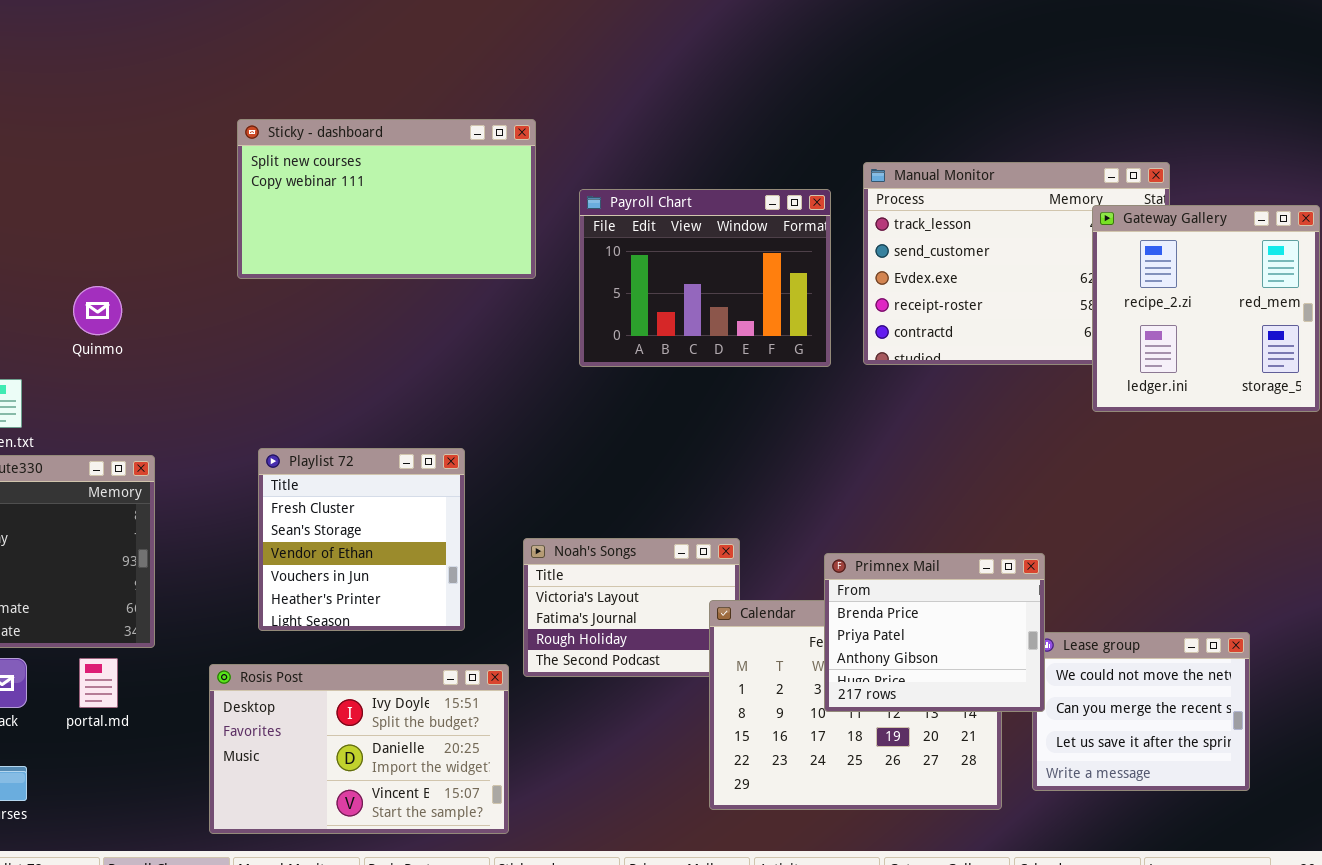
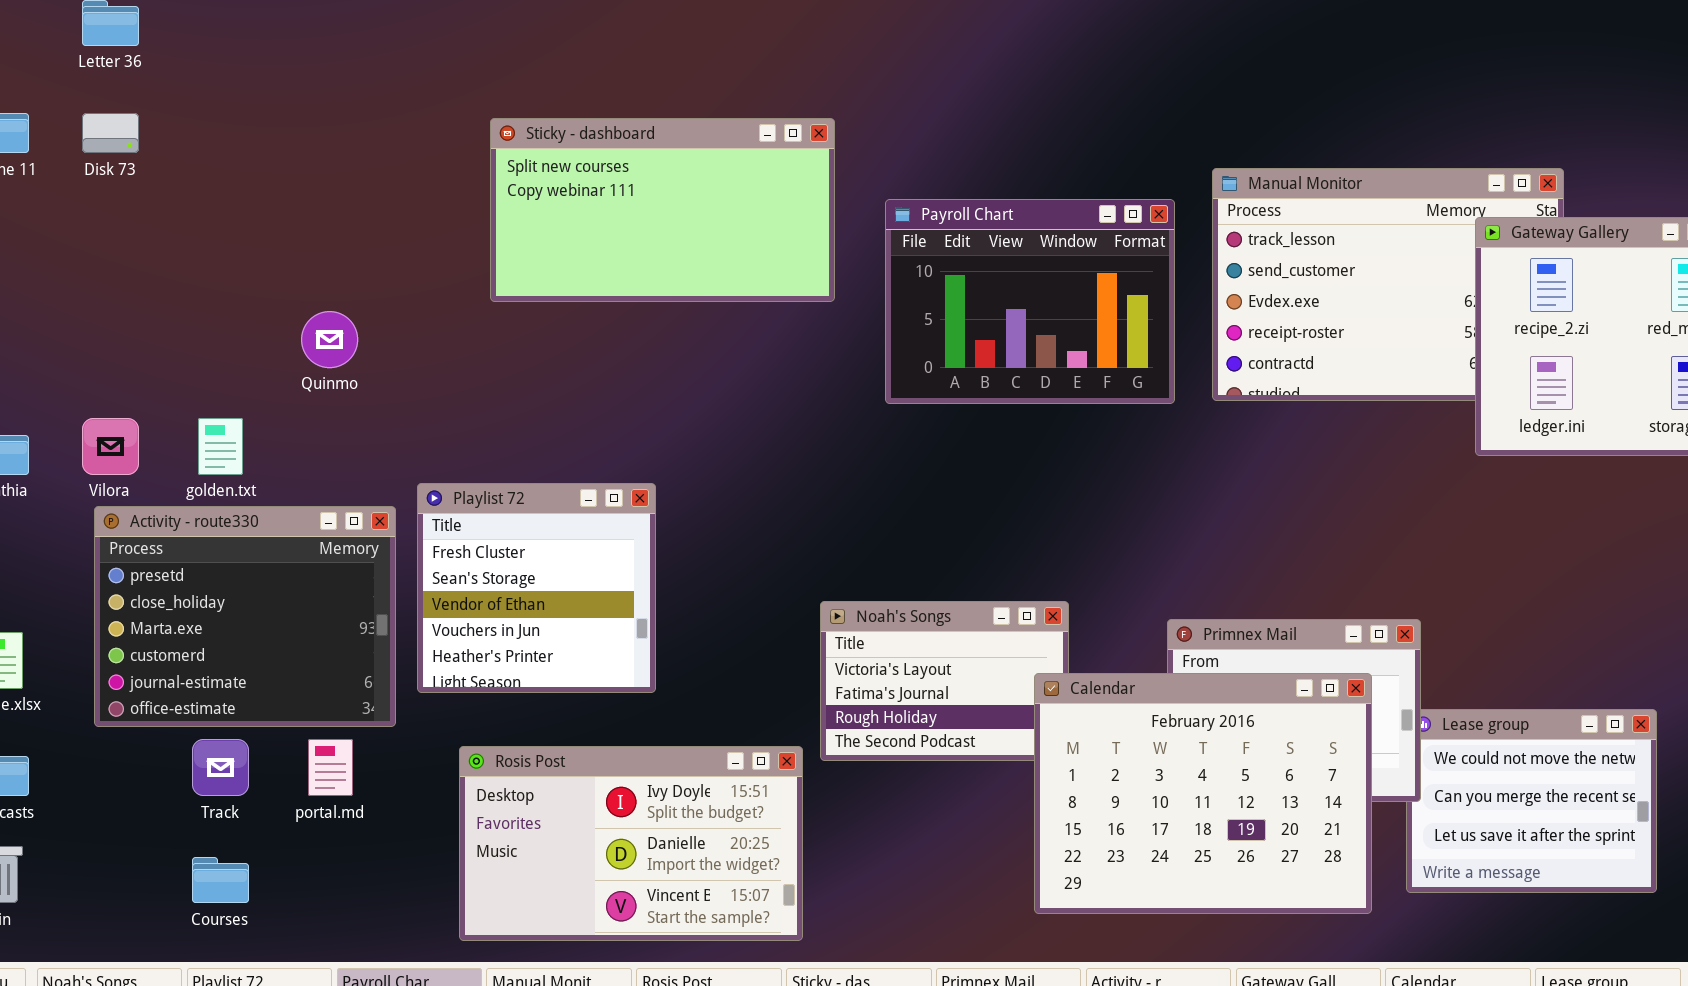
Playlist 72: [258,448,465,631] -> [417,483,656,693], moved
Calendar: [709,600,1002,810] -> [1034,673,1372,914], raised

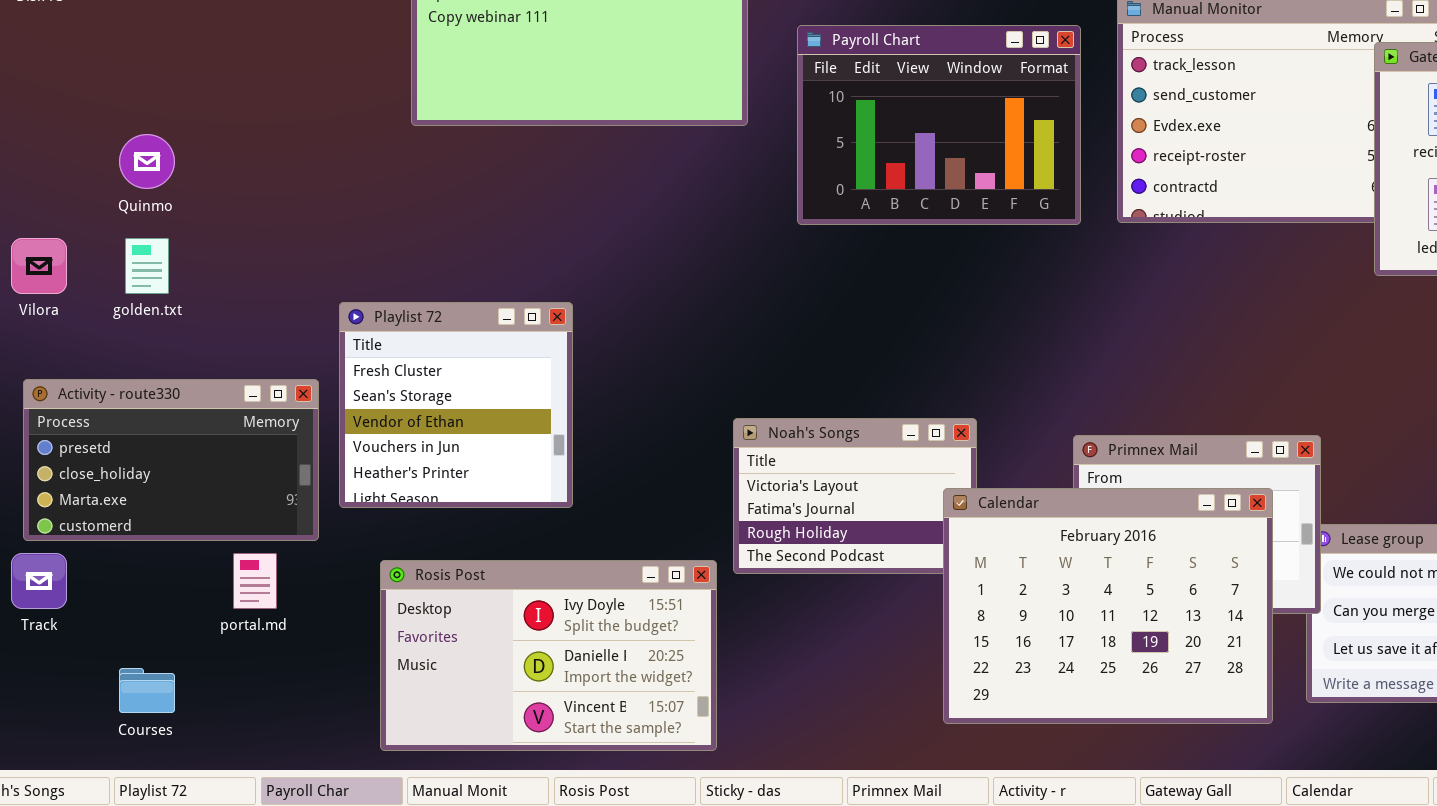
Quinmo: [301,311,358,368] -> [119,134,175,189], moved
Activity - route330: [94,506,396,727] -> [23,379,319,541], resized
Track: [192,739,249,796] -> [11,553,67,609], moved

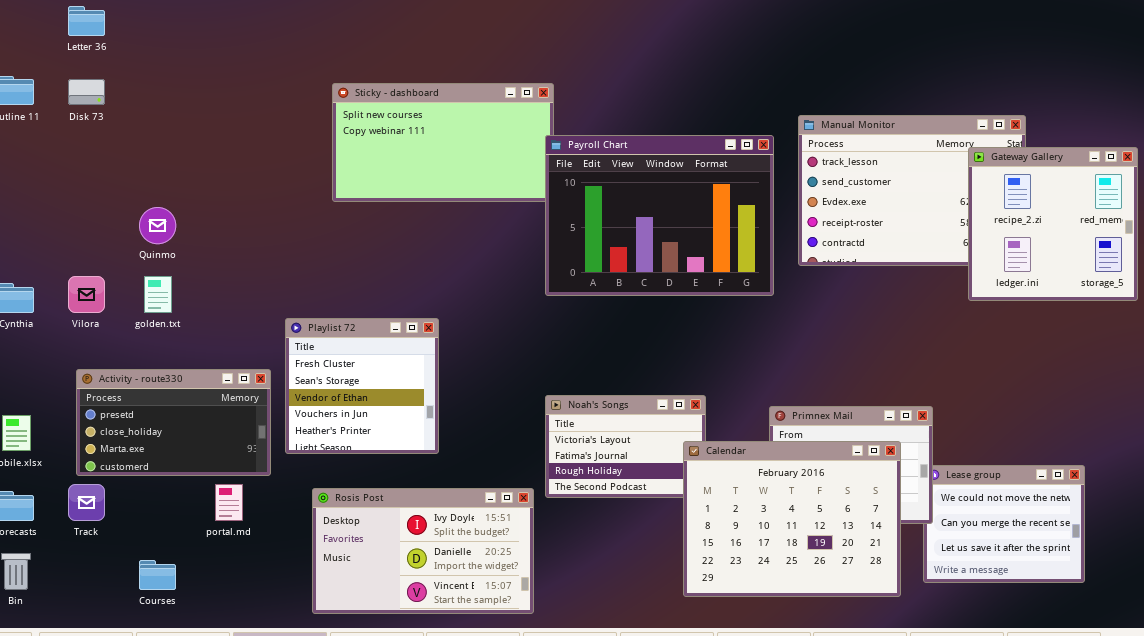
Payroll Chart: [797,25,1081,225] -> [545,135,774,296], resized

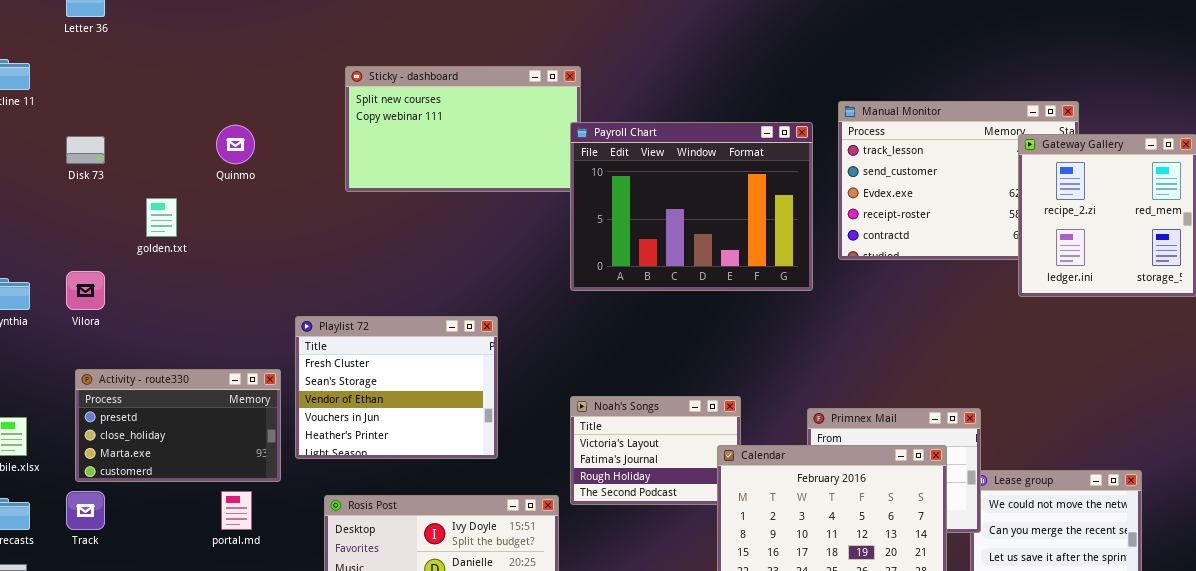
Disk 73: [68,79,105,105] -> [66,136,105,164], moved
Quinmo: [139,207,176,244] -> [216,125,255,164], moved
golden.txt: [144,276,172,313] -> [146,198,177,237], moved
Playlist 72: [285,318,439,454] -> [295,316,498,459], resized

